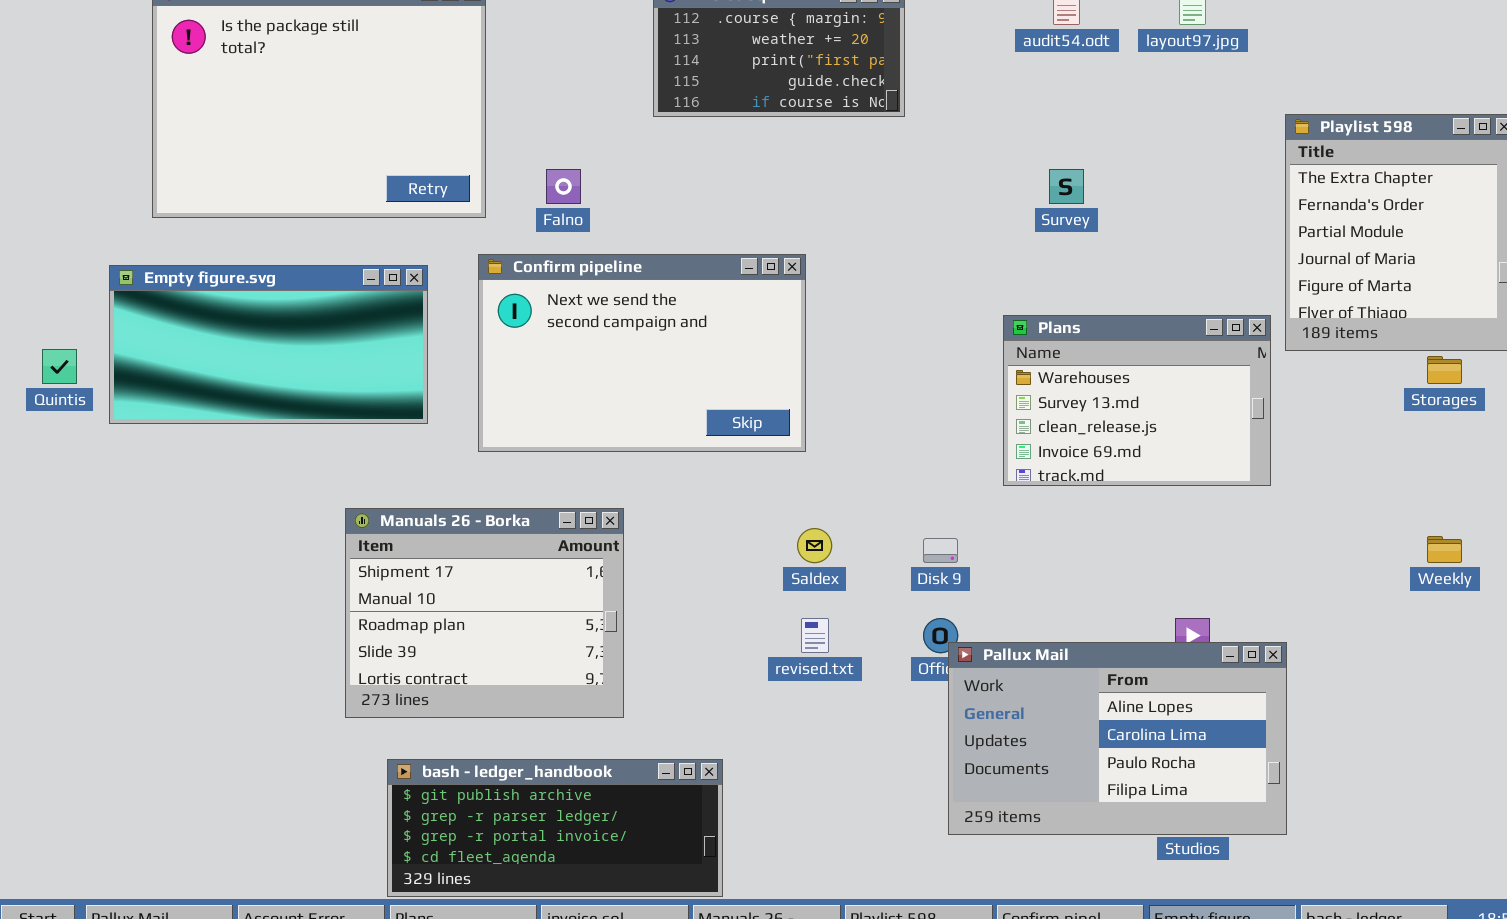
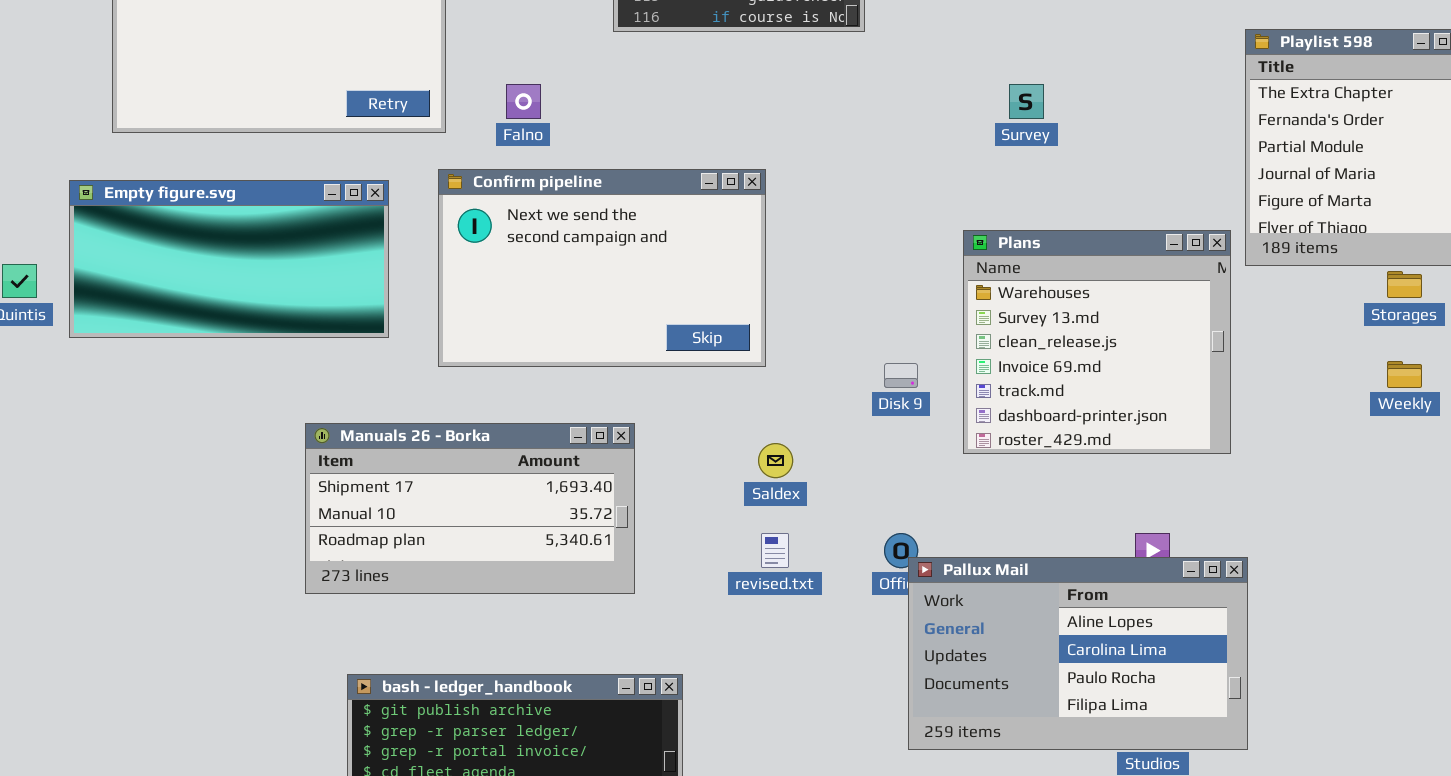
Plans: [1003,315,1271,486] -> [963,230,1231,454], resized
Manuals 26 - Borka: [345,508,624,718] -> [305,423,635,594], resized
Weekly: [1427,536,1462,563] -> [1387,361,1422,388], moved
Disk 9: [923,538,958,563] -> [884,363,918,388], moved

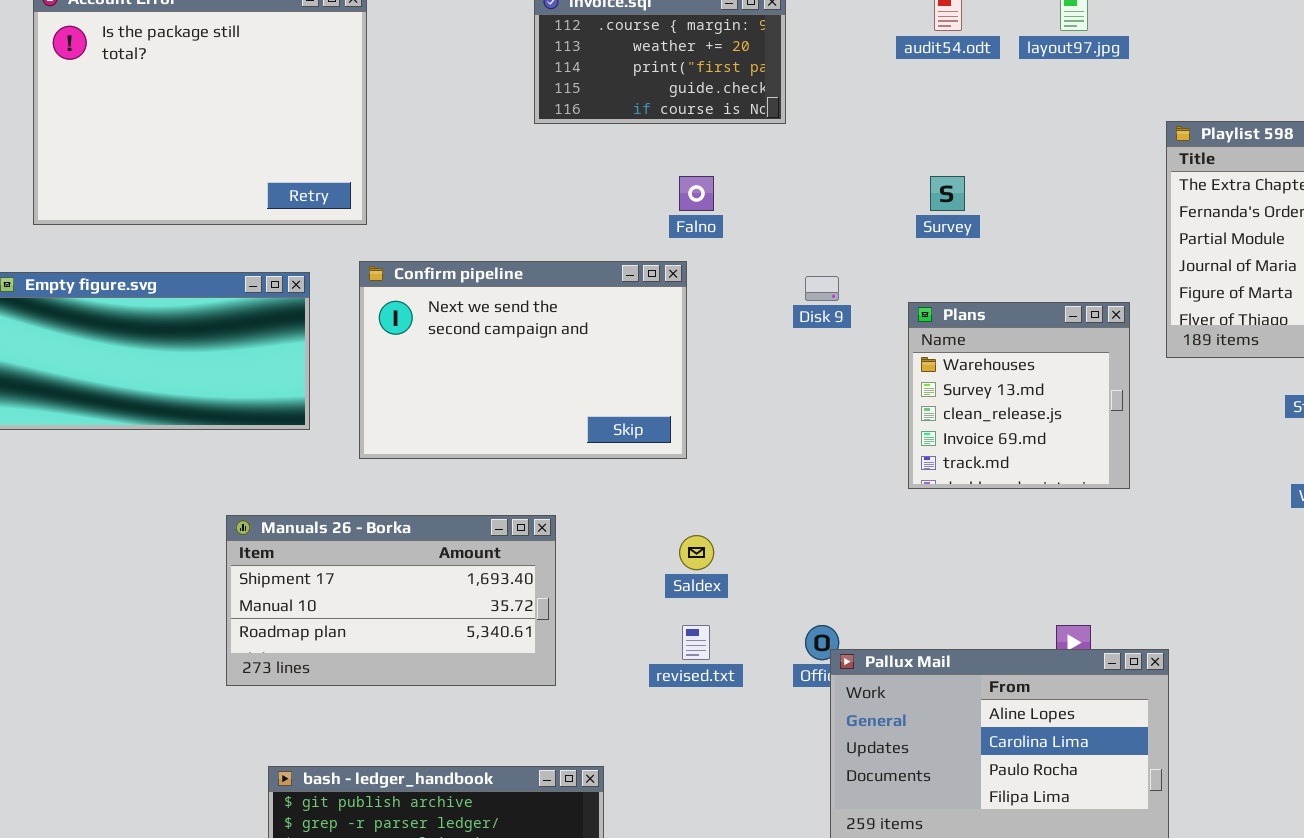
Falno: [506,84,541,119] -> [679,176,714,211], moved
Plans: [963,230,1231,454] -> [908,302,1130,489], moved, resized
Disk 9: [884,363,918,388] -> [805,276,839,301], moved

